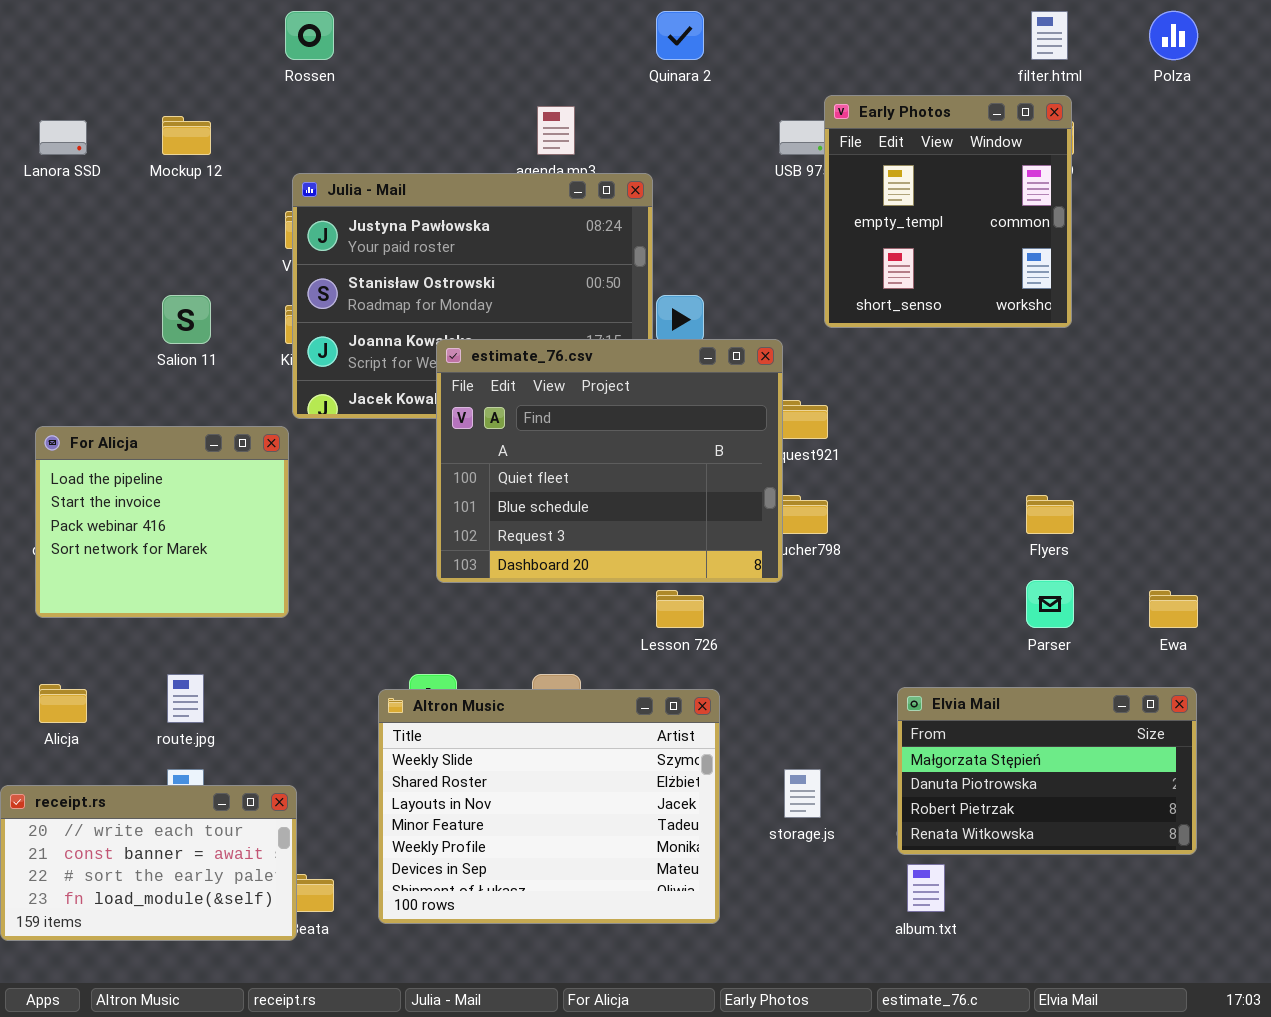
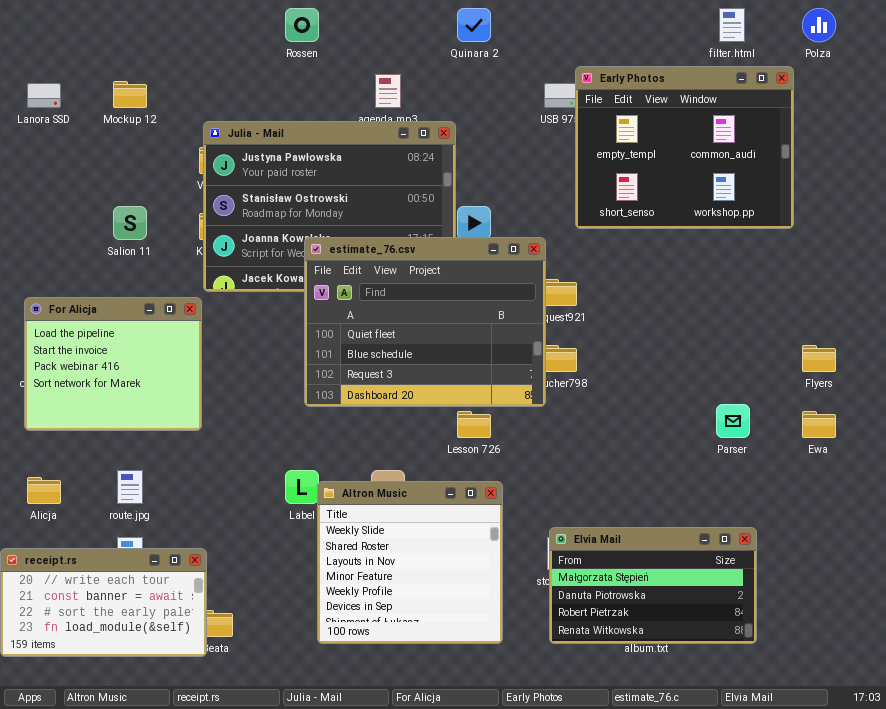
Rossen: [285,11,334,60] -> [285,8,319,42], moved
Early Photos: [824,95,1072,328] -> [575,66,794,229], resized
Flyers: [1026,495,1074,534] -> [802,345,836,372], moved
Elvia Mail: [897,687,1197,855] -> [549,527,757,644], moved
Altron Music: [378,689,720,924] -> [317,481,503,644], resized

